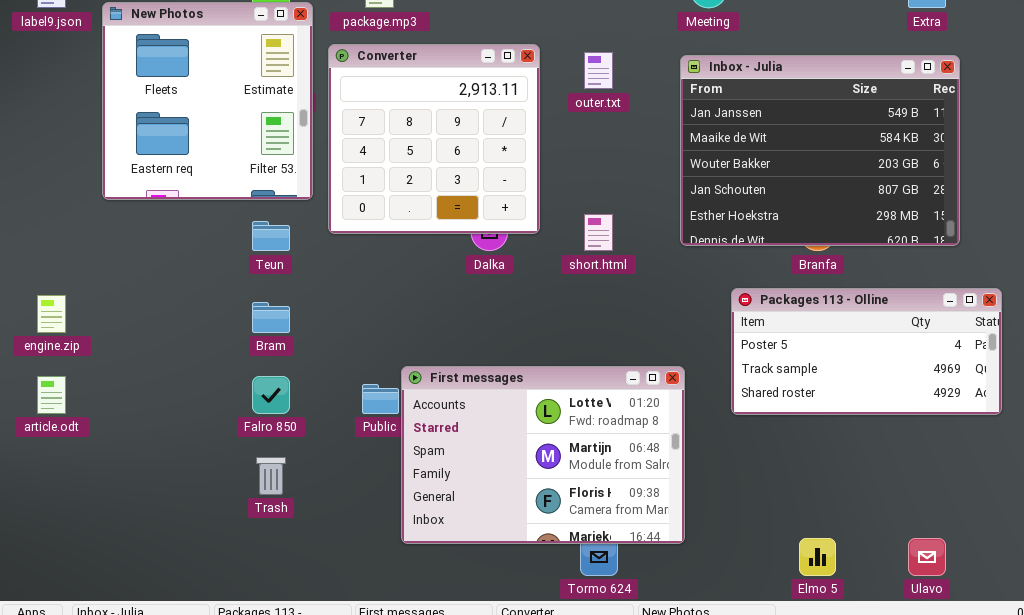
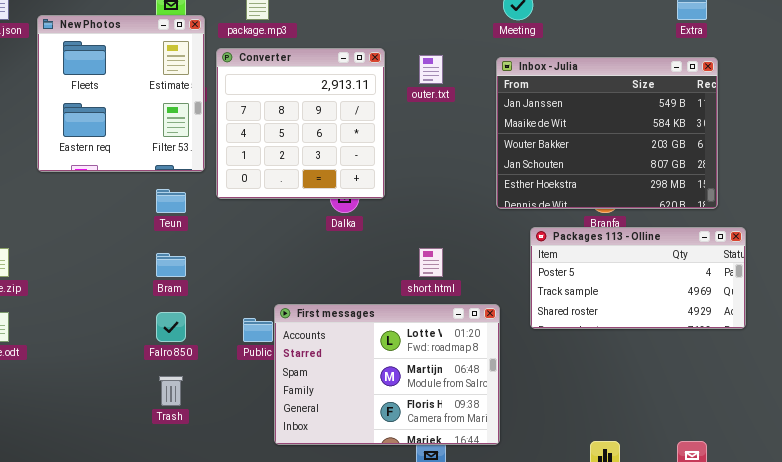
short.html: [584,214,613,251] -> [419,248,443,277], moved
Packages 113 - Olline: [731,288,1002,415] -> [530,227,746,329], moved

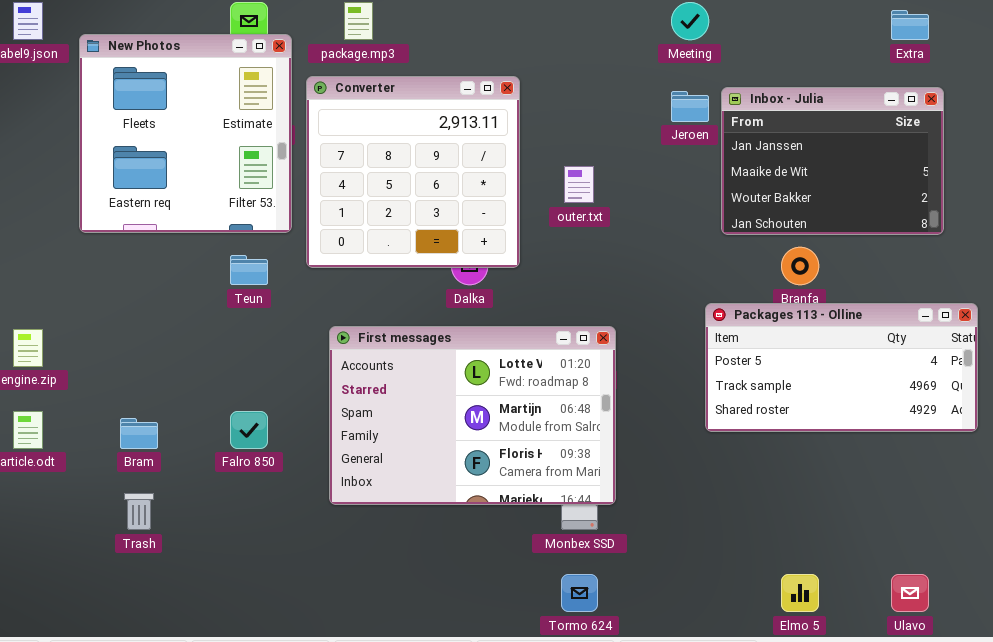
outer.txt: [419,55,443,84] -> [564,166,594,203], moved
Inbox - Julia: [496,57,718,209] -> [721,87,944,235], resized
Bram: [156,253,186,277] -> [120,418,158,449], moved
First messages: [274,304,500,445] -> [329,326,616,505], moved
Trash: [159,376,183,406] -> [124,493,154,530], moved

